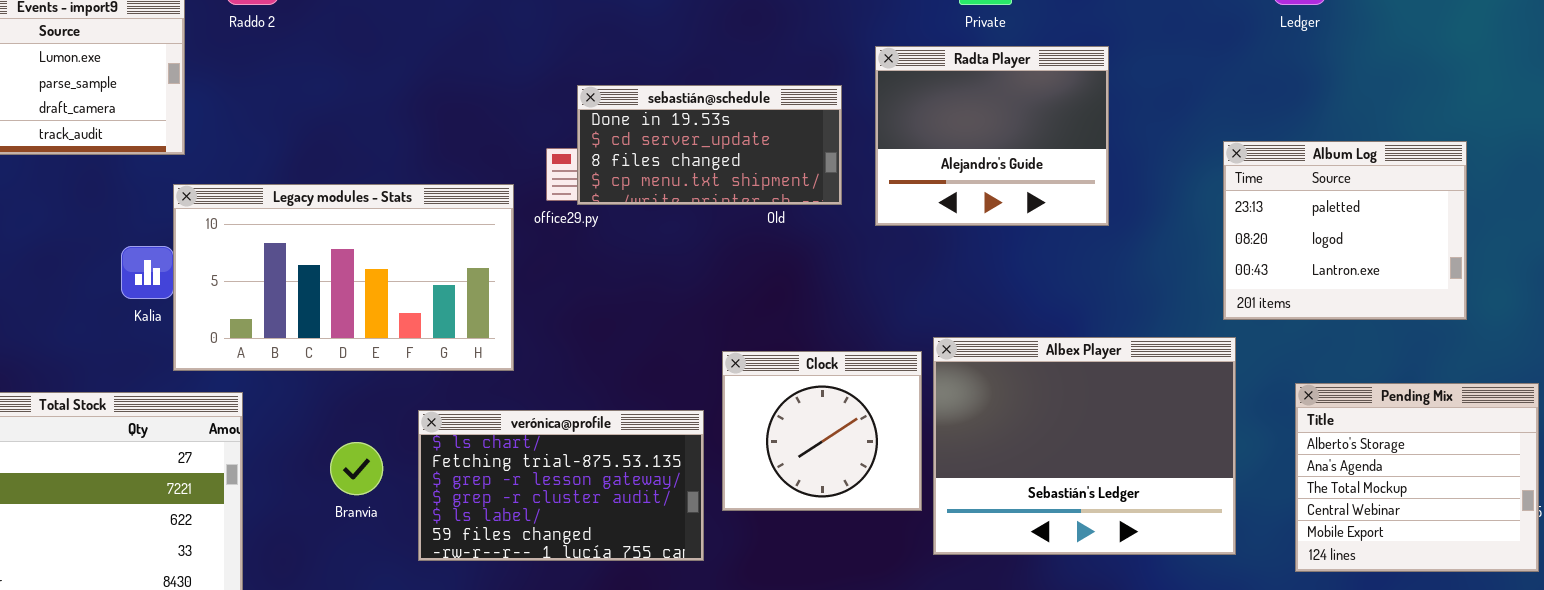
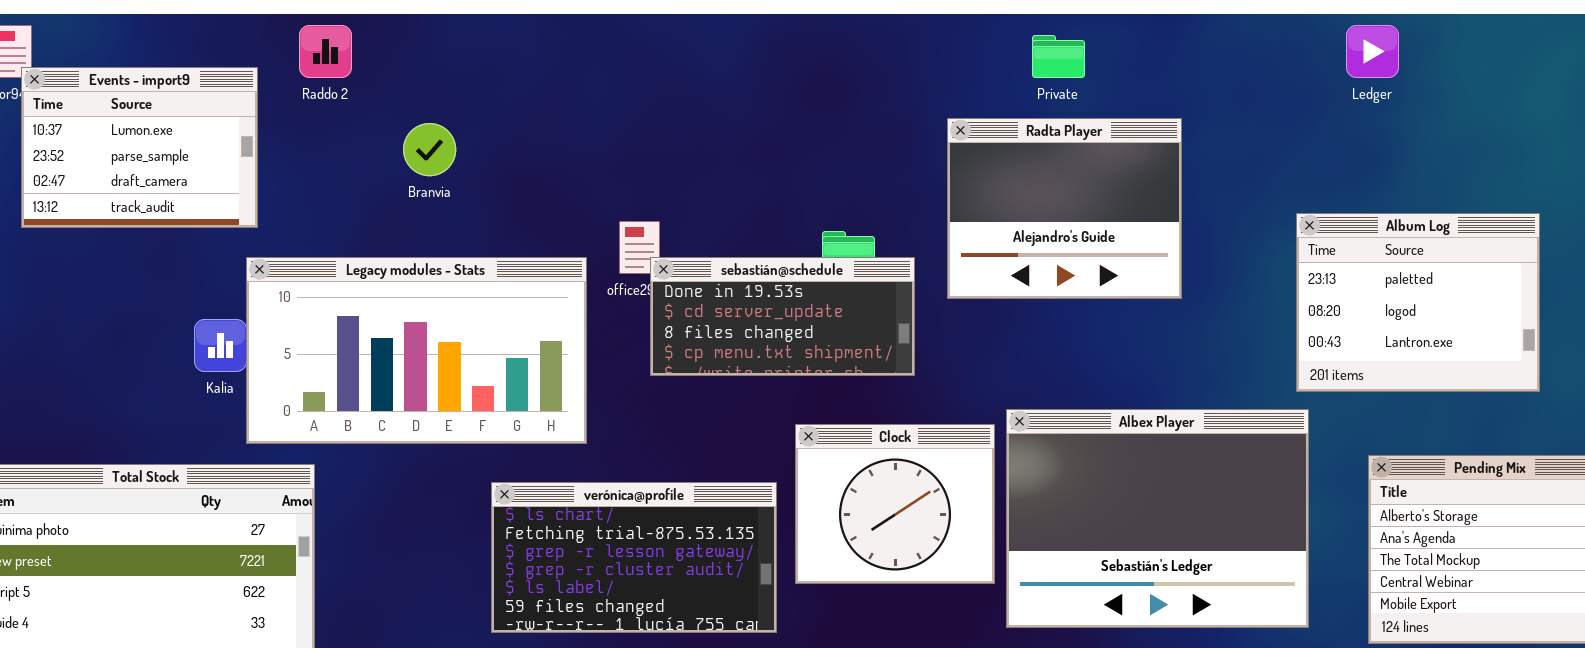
sebastián@schedule: [577,85,842,205] -> [650,257,915,376], moved
Branvia: [330,442,383,495] -> [403,123,456,176], moved

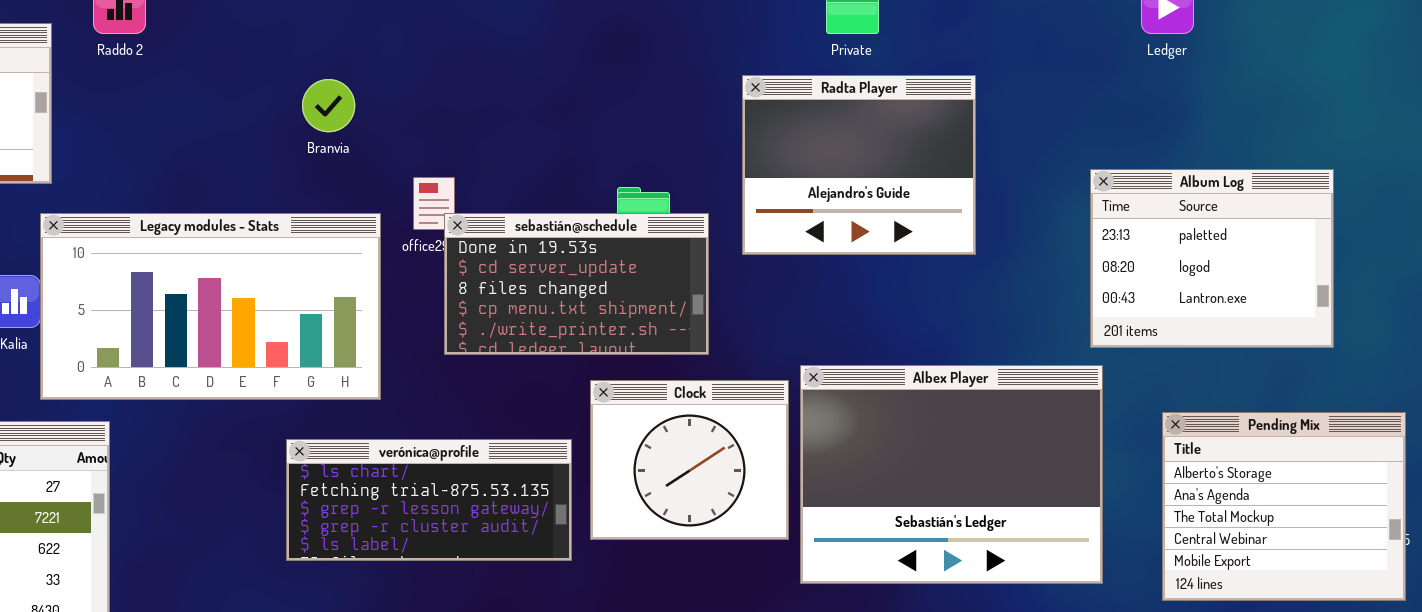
Branvia: [403,123,456,176] -> [302,79,355,132], moved
sebastián@schedule: [650,257,915,376] -> [444,213,709,355], resized
verónica@profile: [491,482,777,633] -> [286,439,572,561], resized

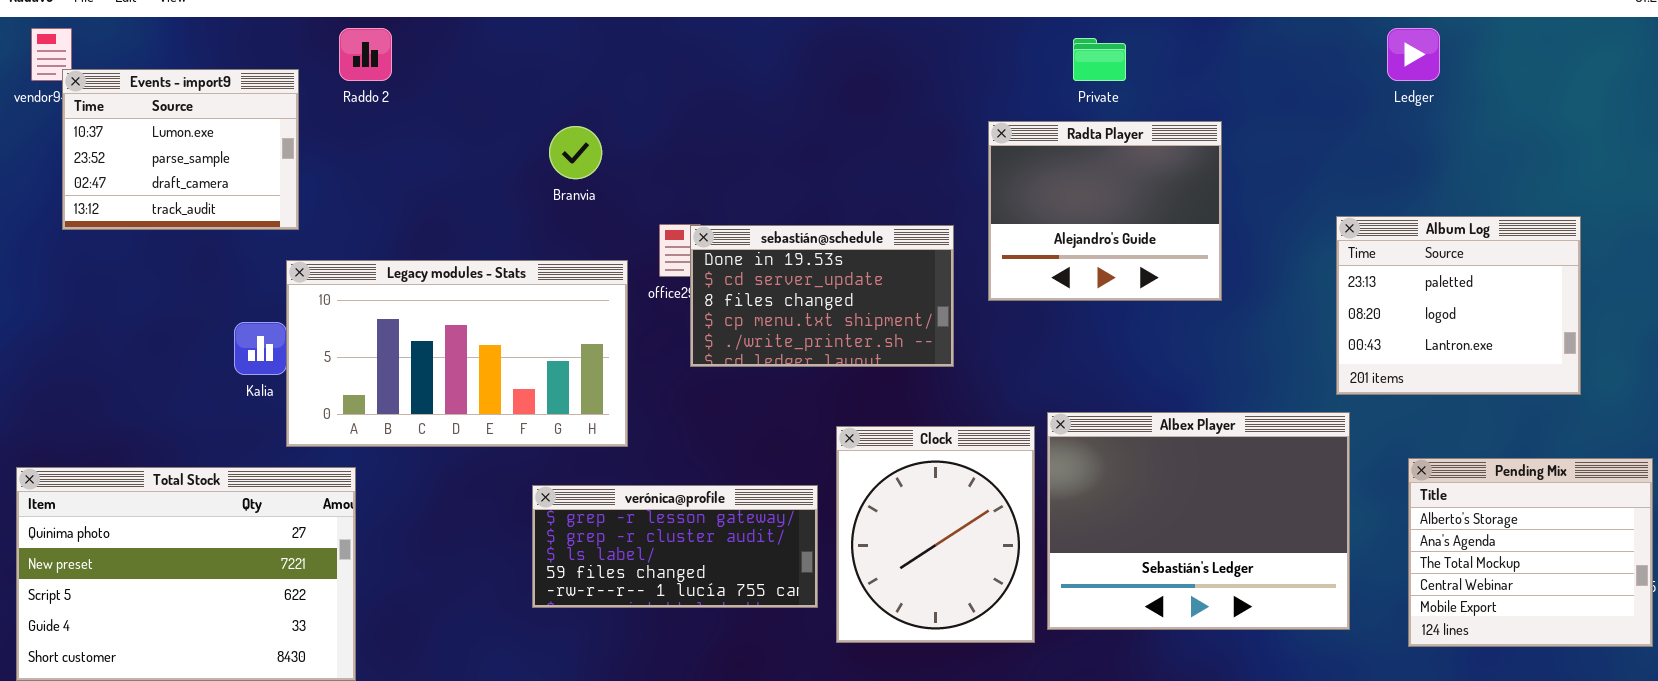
sebastián@schedule: [444,213,709,355] -> [690,225,954,367], moved
Clock: [590,380,789,540] -> [836,426,1035,643], resized
verónica@profile: [286,439,572,561] -> [532,485,818,608], scrolled down 2 rows

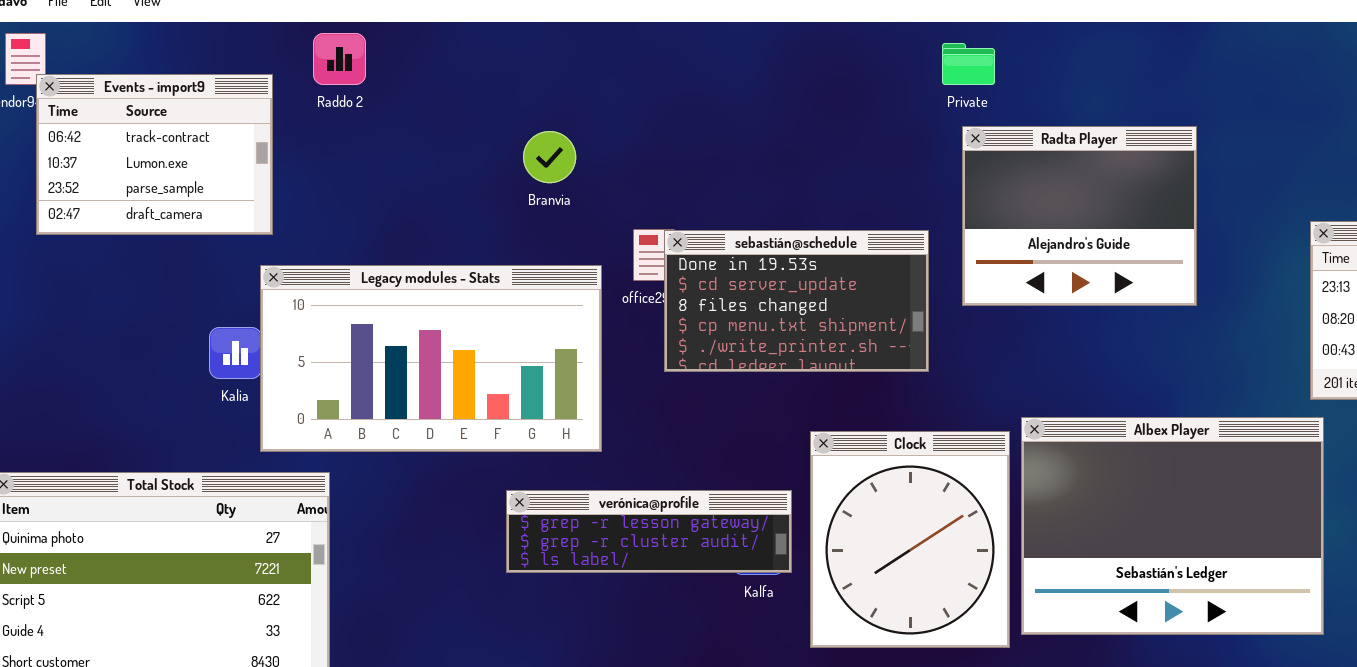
Private: [1073,38,1126,81] -> [942,43,995,85], moved
Events - import9: [62,69,299,230] -> [36,74,273,235], scrolled up 1 row
verónica@profile: [532,485,818,608] -> [506,490,792,573], resized

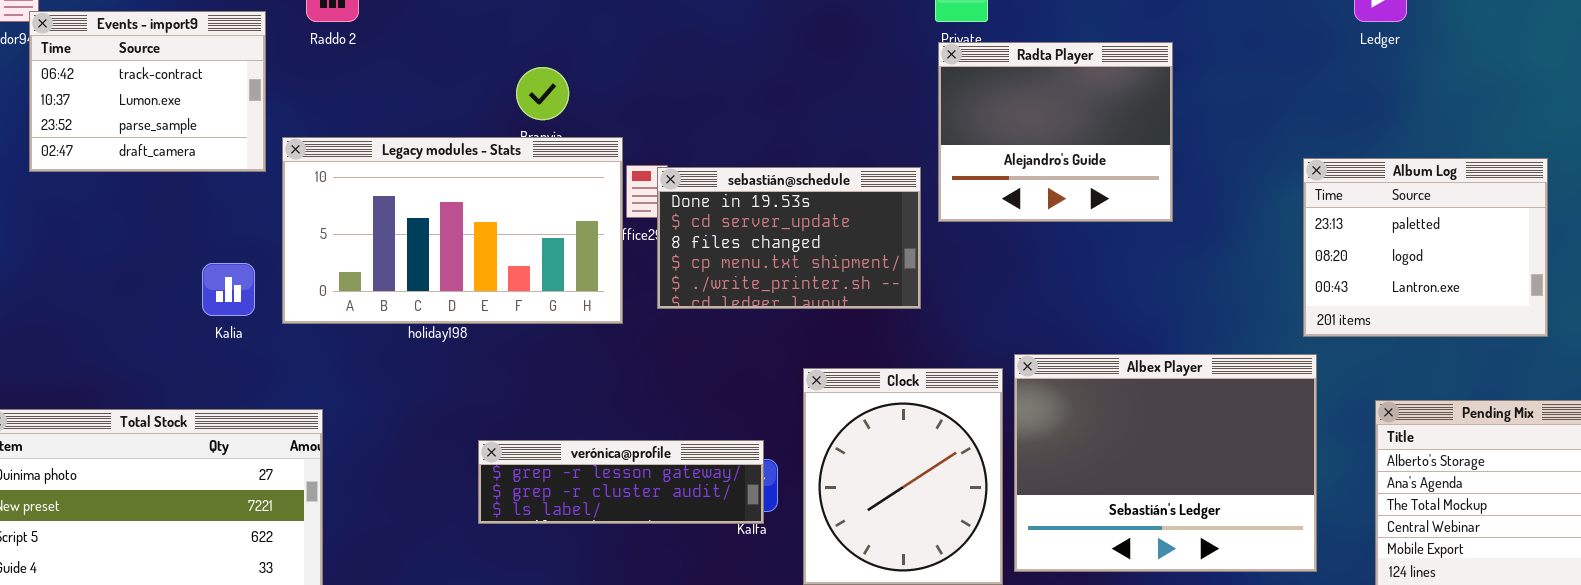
Radta Player: [962,126,1197,306] -> [938,42,1173,222], moved
Legacy modules - Stats: [260,265,602,452] -> [282,137,623,324], moved
verónica@profile: [506,490,792,573] -> [478,440,764,524], moved

